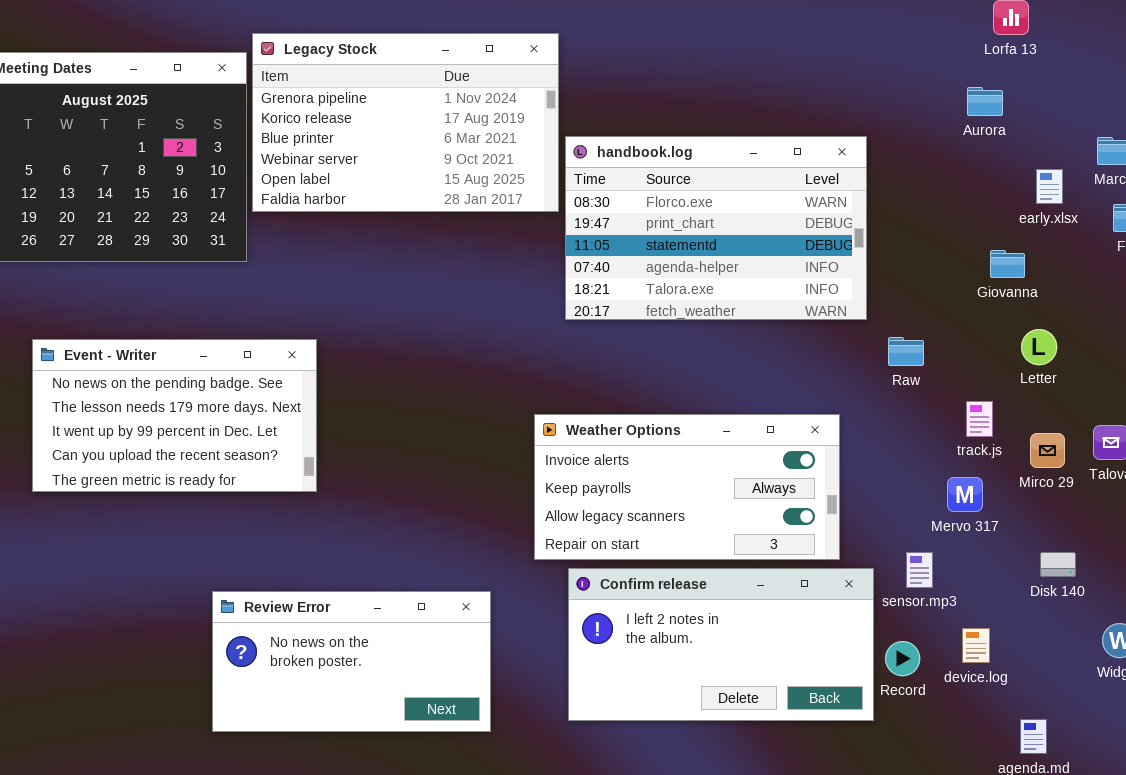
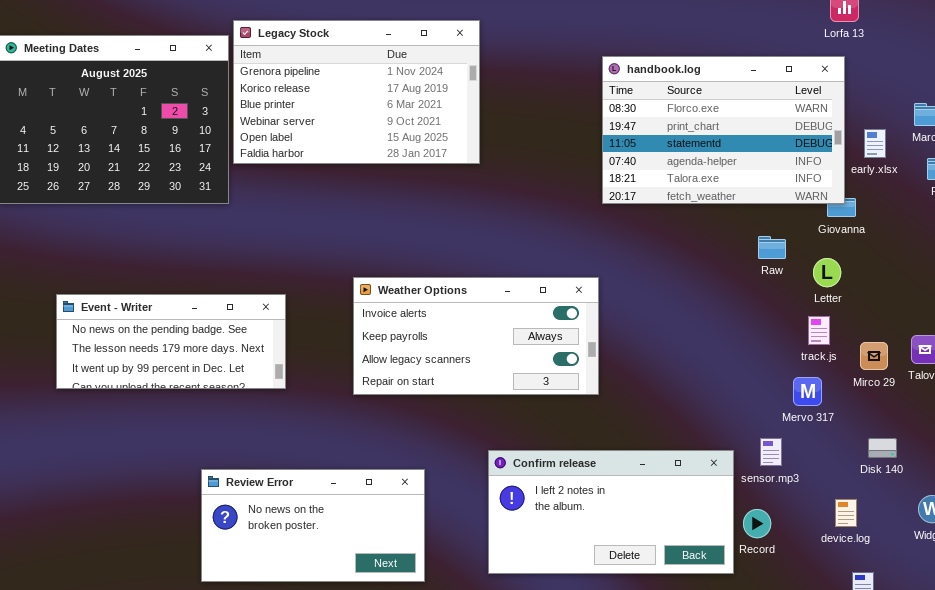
handbook.log: [565,136,867,320] -> [602,56,845,204], moved
Letter: [1021,329,1057,365] -> [813,258,841,287], moved
Raw: [888,337,924,366] -> [758,236,786,259], moved
Event - Writer: [32,339,317,492] -> [56,294,286,389], resized
Weather Options: [534,414,840,560] -> [353,277,599,395], moved
device.log: [962,628,990,663] -> [835,499,857,527], moved

